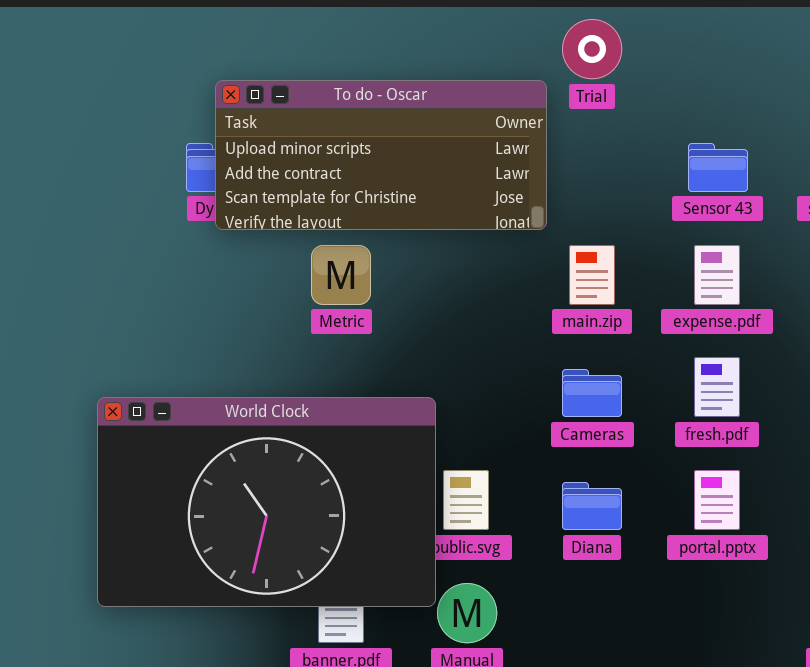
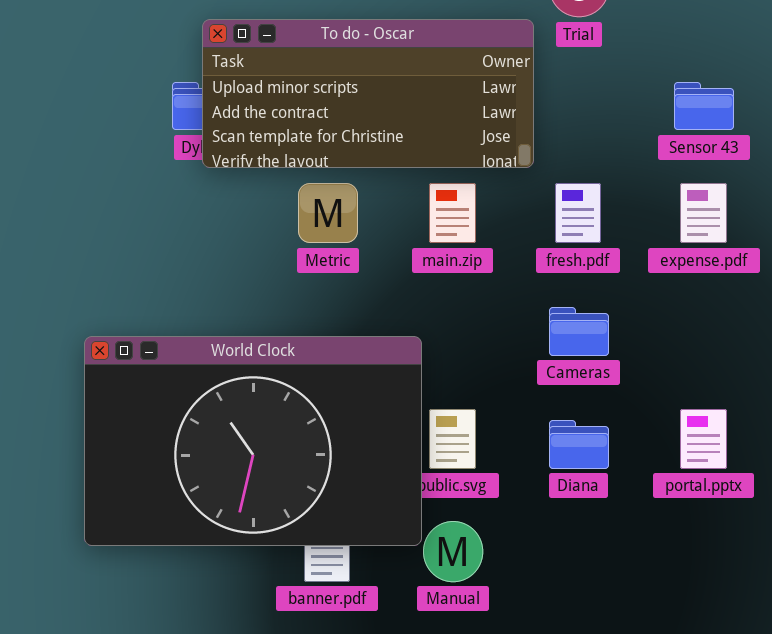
main.zip: [569,245,615,305] -> [429,183,476,243], moved
fresh.pdf: [694,357,740,417] -> [555,183,601,243], moved

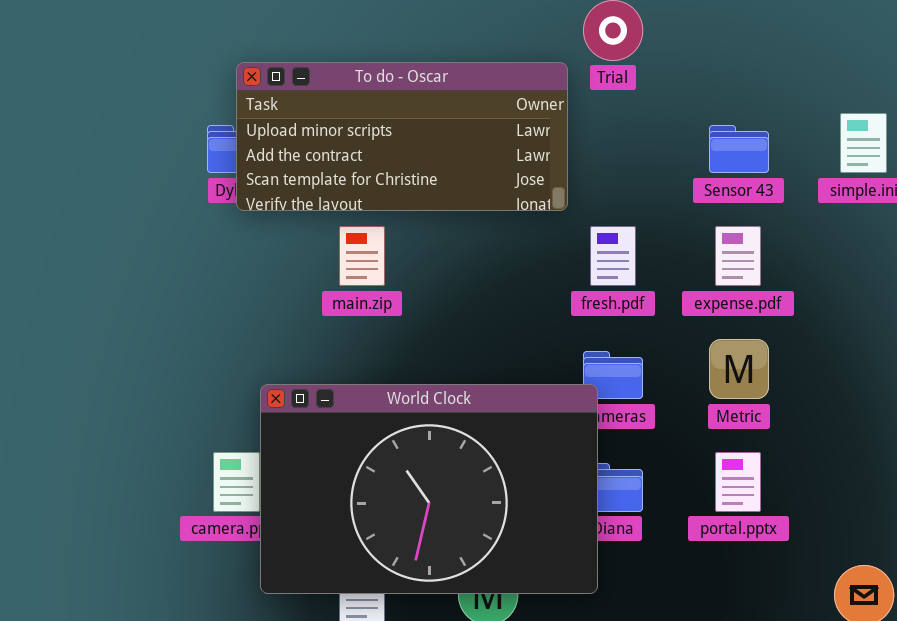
Metric: [298,183,358,243] -> [709,339,769,399], moved
main.zip: [429,183,476,243] -> [339,226,385,286], moved
World Clock: [84,336,422,546] -> [260,384,598,594], moved

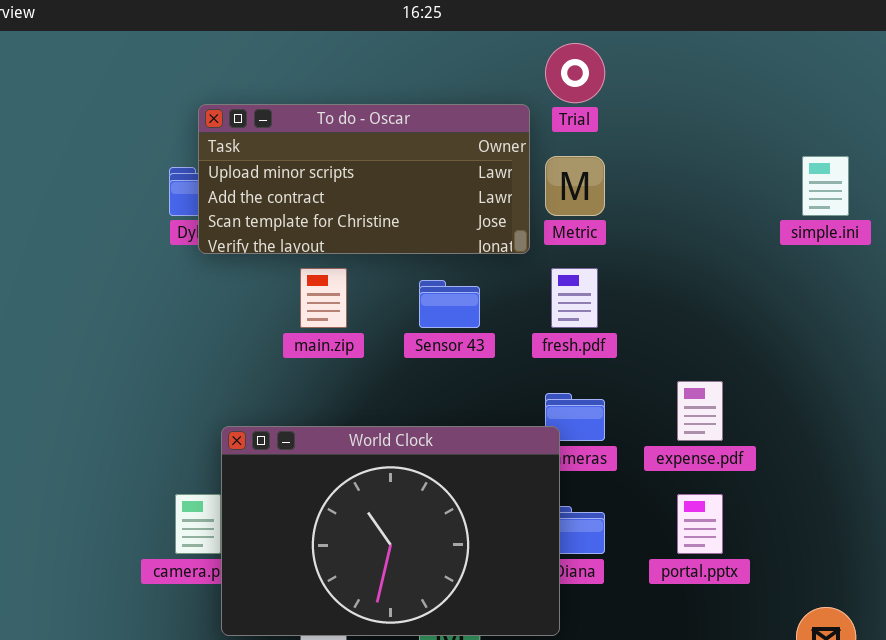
Sensor 43: [709,125,769,173] -> [419,280,480,328], moved
expense.pdf: [715,226,761,286] -> [677,381,723,441], moved
Metric: [709,339,769,399] -> [545,156,605,216], moved

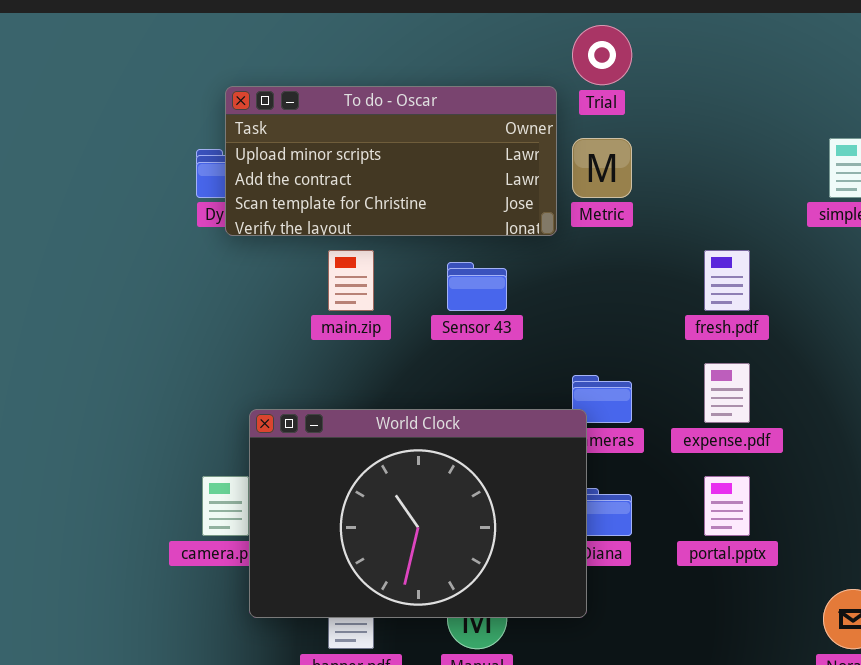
fresh.pdf: [551,268,598,328] -> [704,250,750,311], moved

